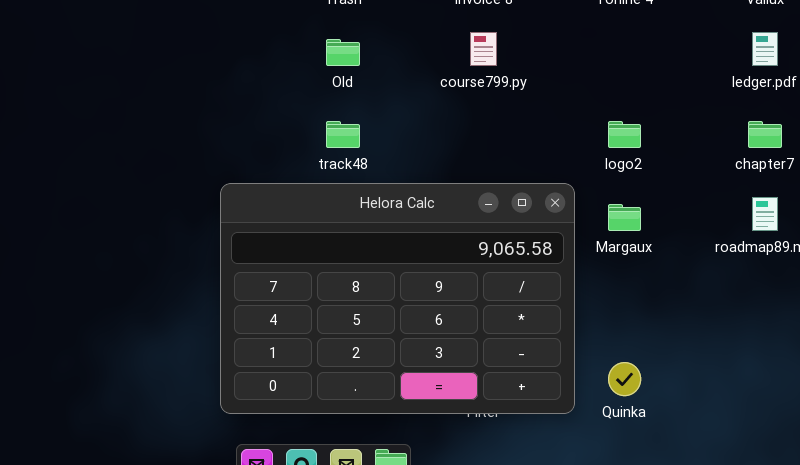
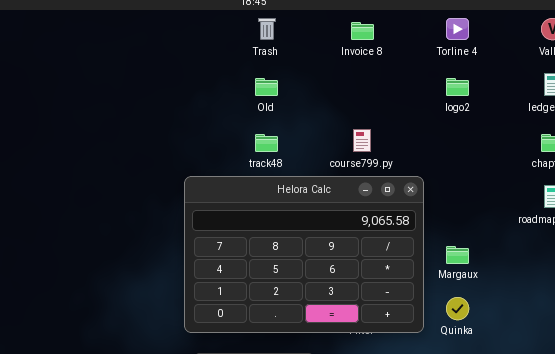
course799.py: [470,32,497,66] -> [353,129,371,152], moved
logo2: [608,121,641,148] -> [446,78,469,96], moved
Margaux: [608,204,641,231] -> [446,246,469,264], moved

